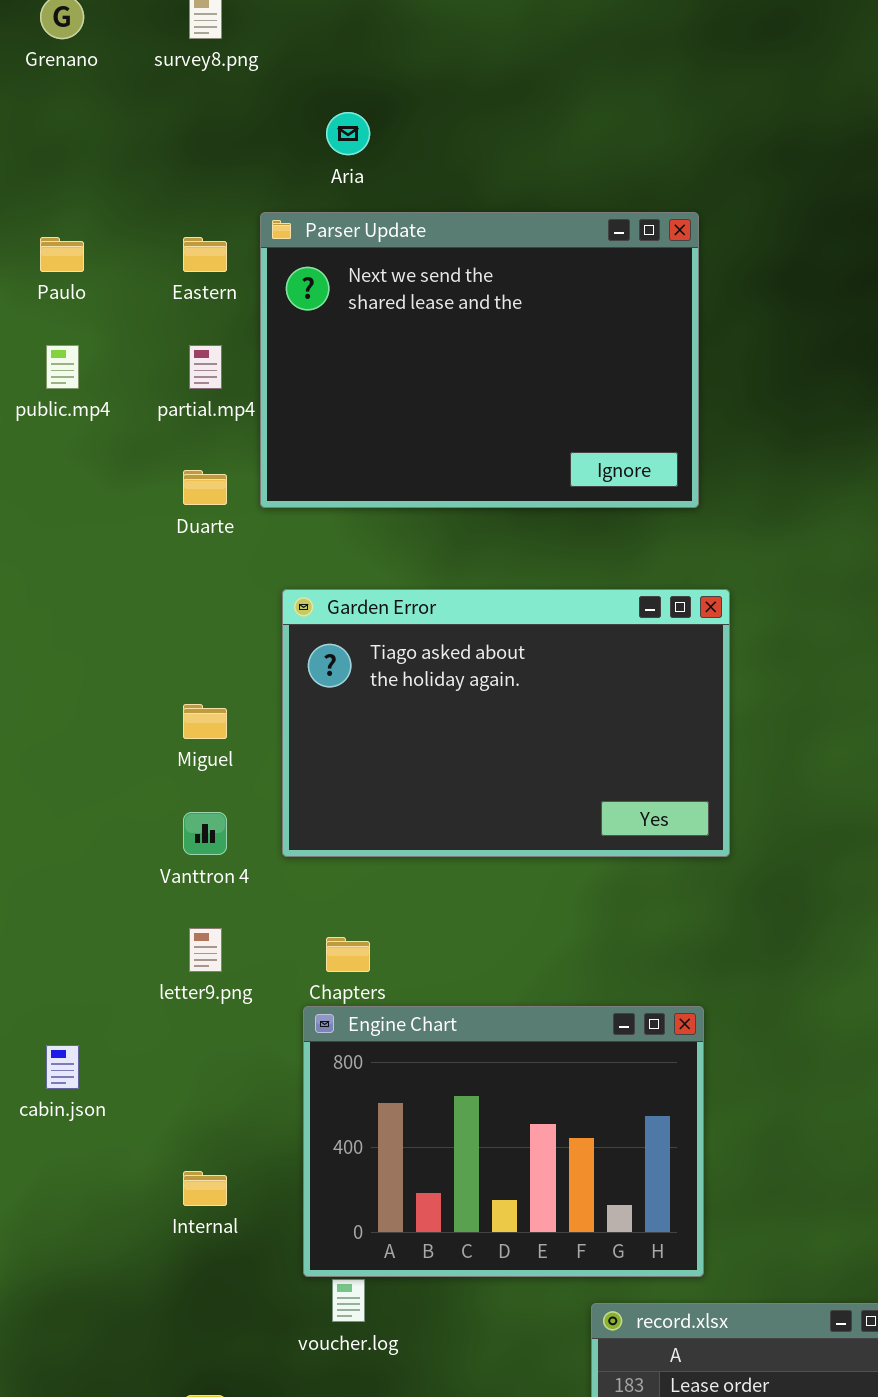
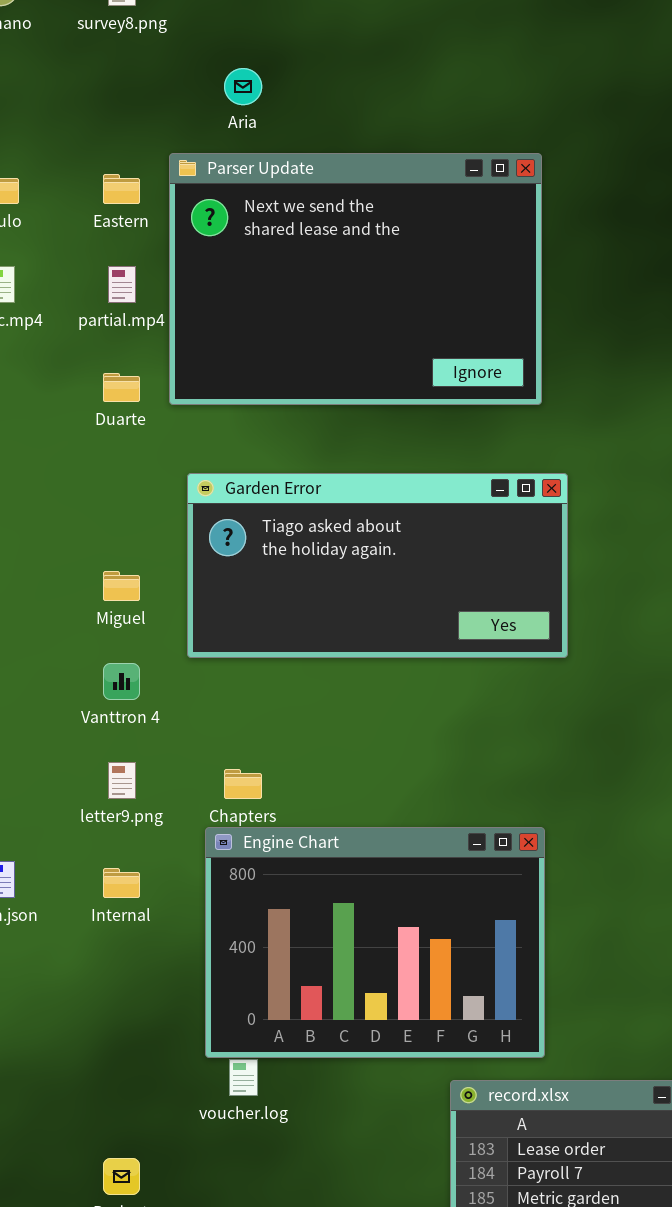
Garden Error: [282,589,730,857] -> [187,473,568,658], resized
Internal: [183,1171,227,1206] -> [103,868,140,898], moved

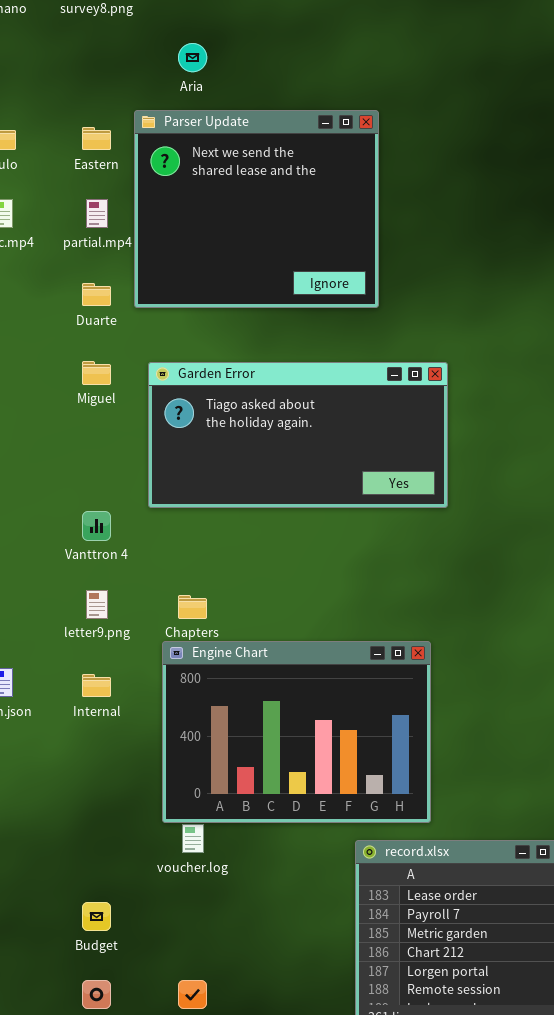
Parser Update: [169,153,542,405] -> [134,110,379,308], resized
Miguel: [103,571,140,601] -> [82,361,111,385], moved

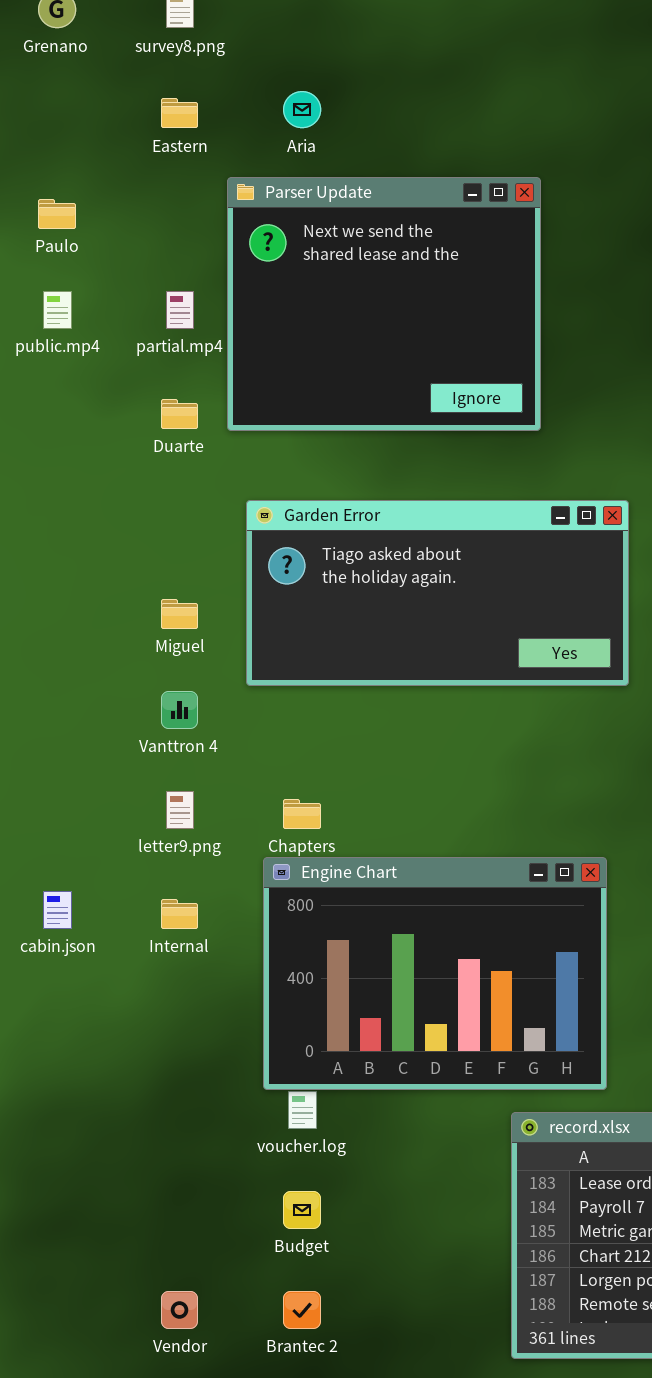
Eastern: [82,127,111,150] -> [161,98,198,128], moved
Miguel: [82,361,111,385] -> [161,599,198,629], moved
Budget: [82,902,111,931] -> [283,1191,321,1229], moved

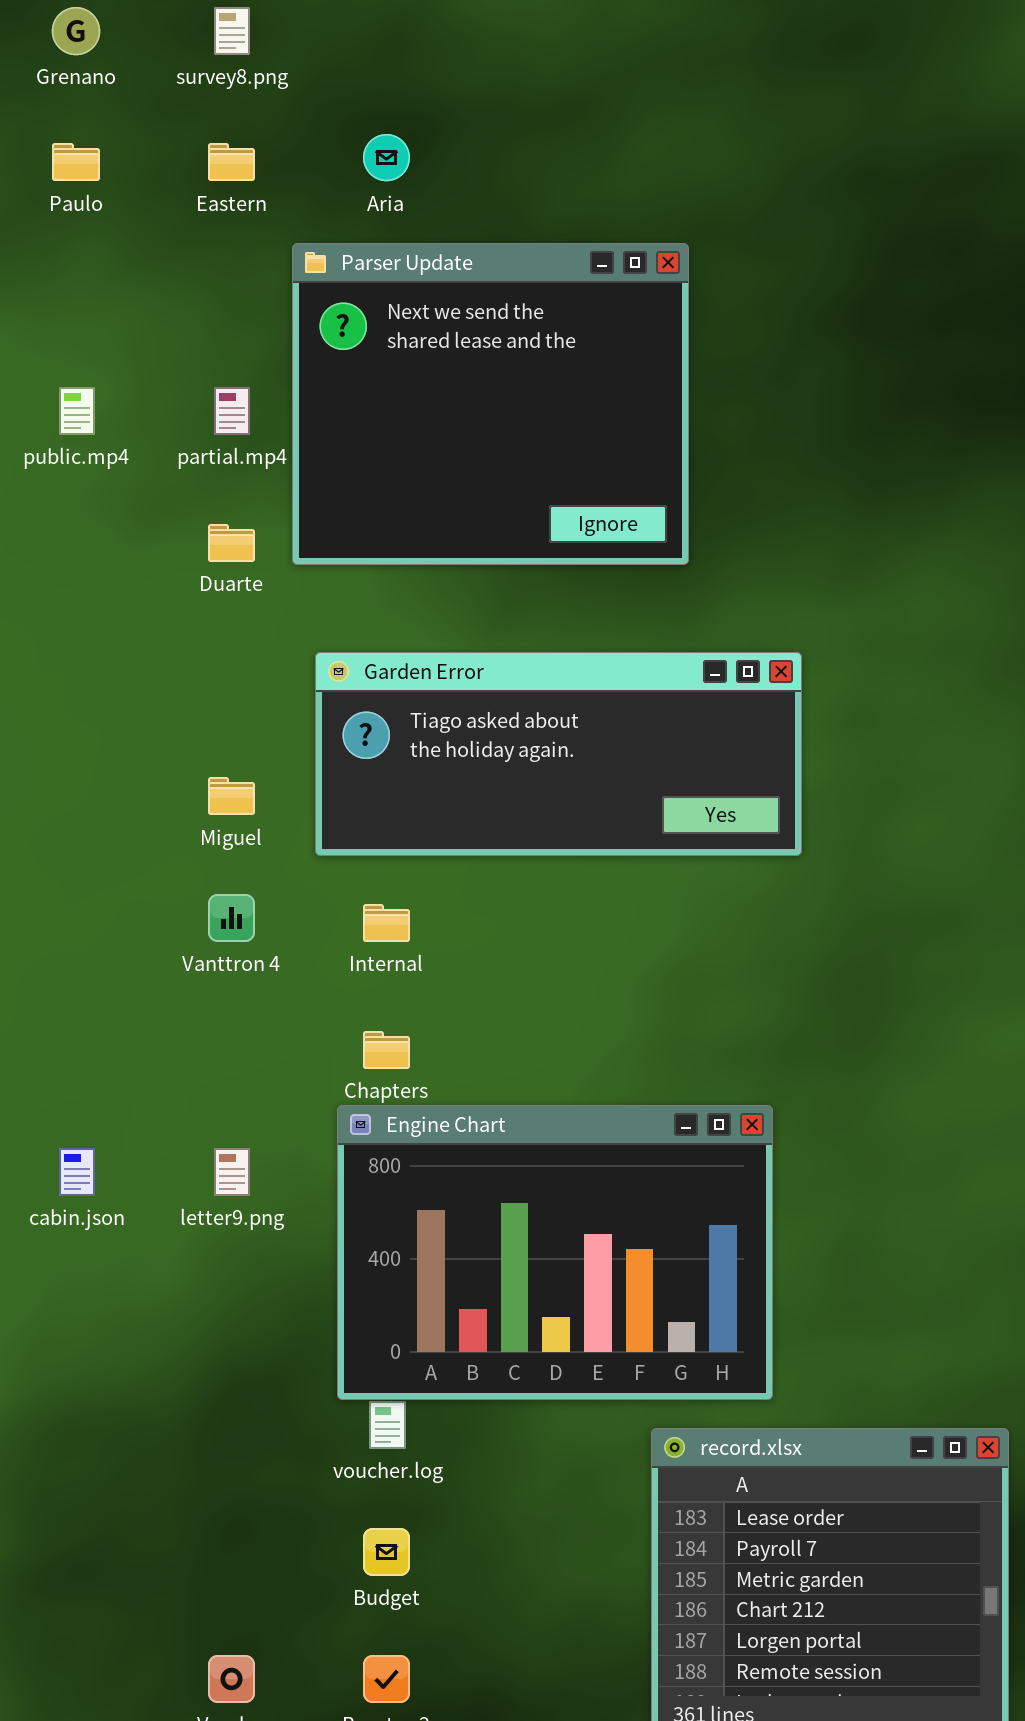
Paulo: [38,199,76,229] -> [52,143,100,181], moved
Garden Error: [246,500,629,686] -> [315,652,802,856], resized
letter9.png: [166,791,194,829] -> [214,1148,250,1196], moved
Internal: [161,899,198,929] -> [363,904,410,942], moved

